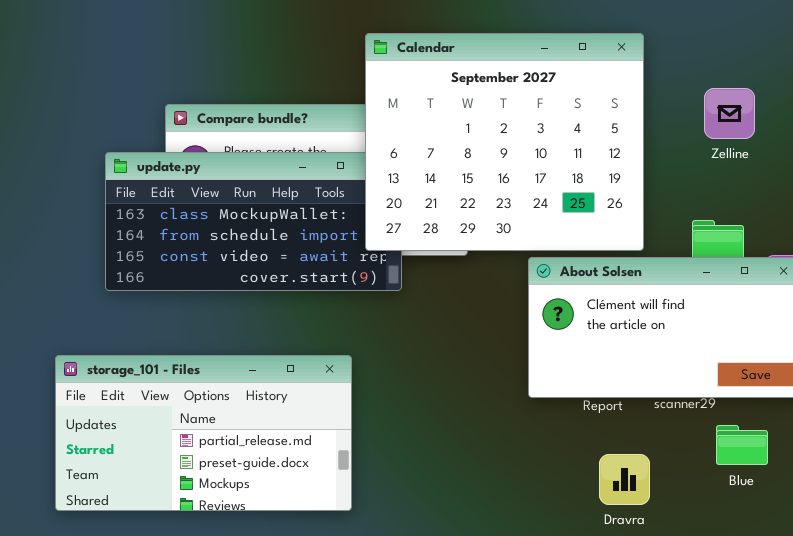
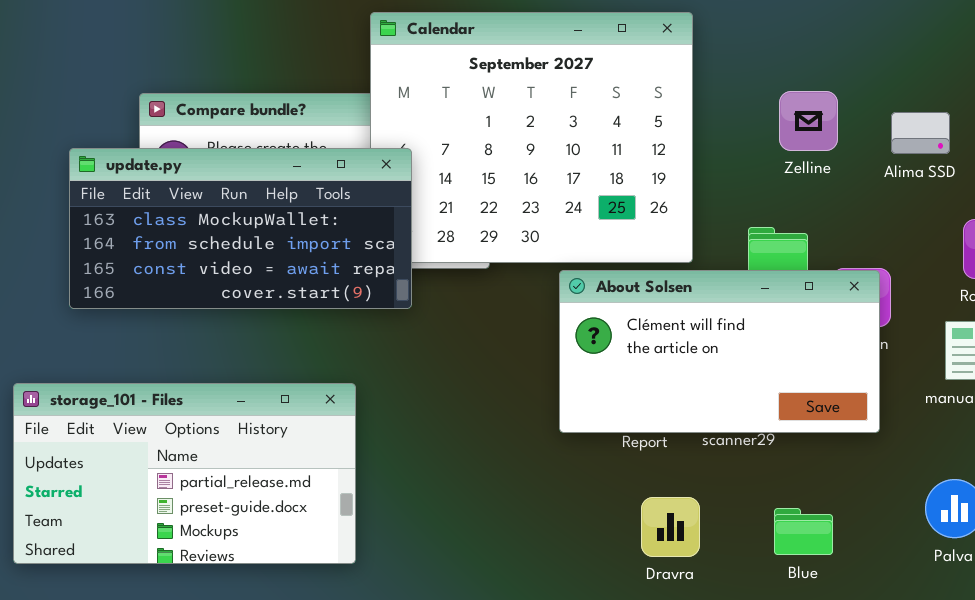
Zelline: [704,88,755,139] -> [779,91,838,151], moved
update.py: [105,152,402,291] -> [69,148,412,309], raised
Blue: [716,425,768,465] -> [774,508,833,555], moved

